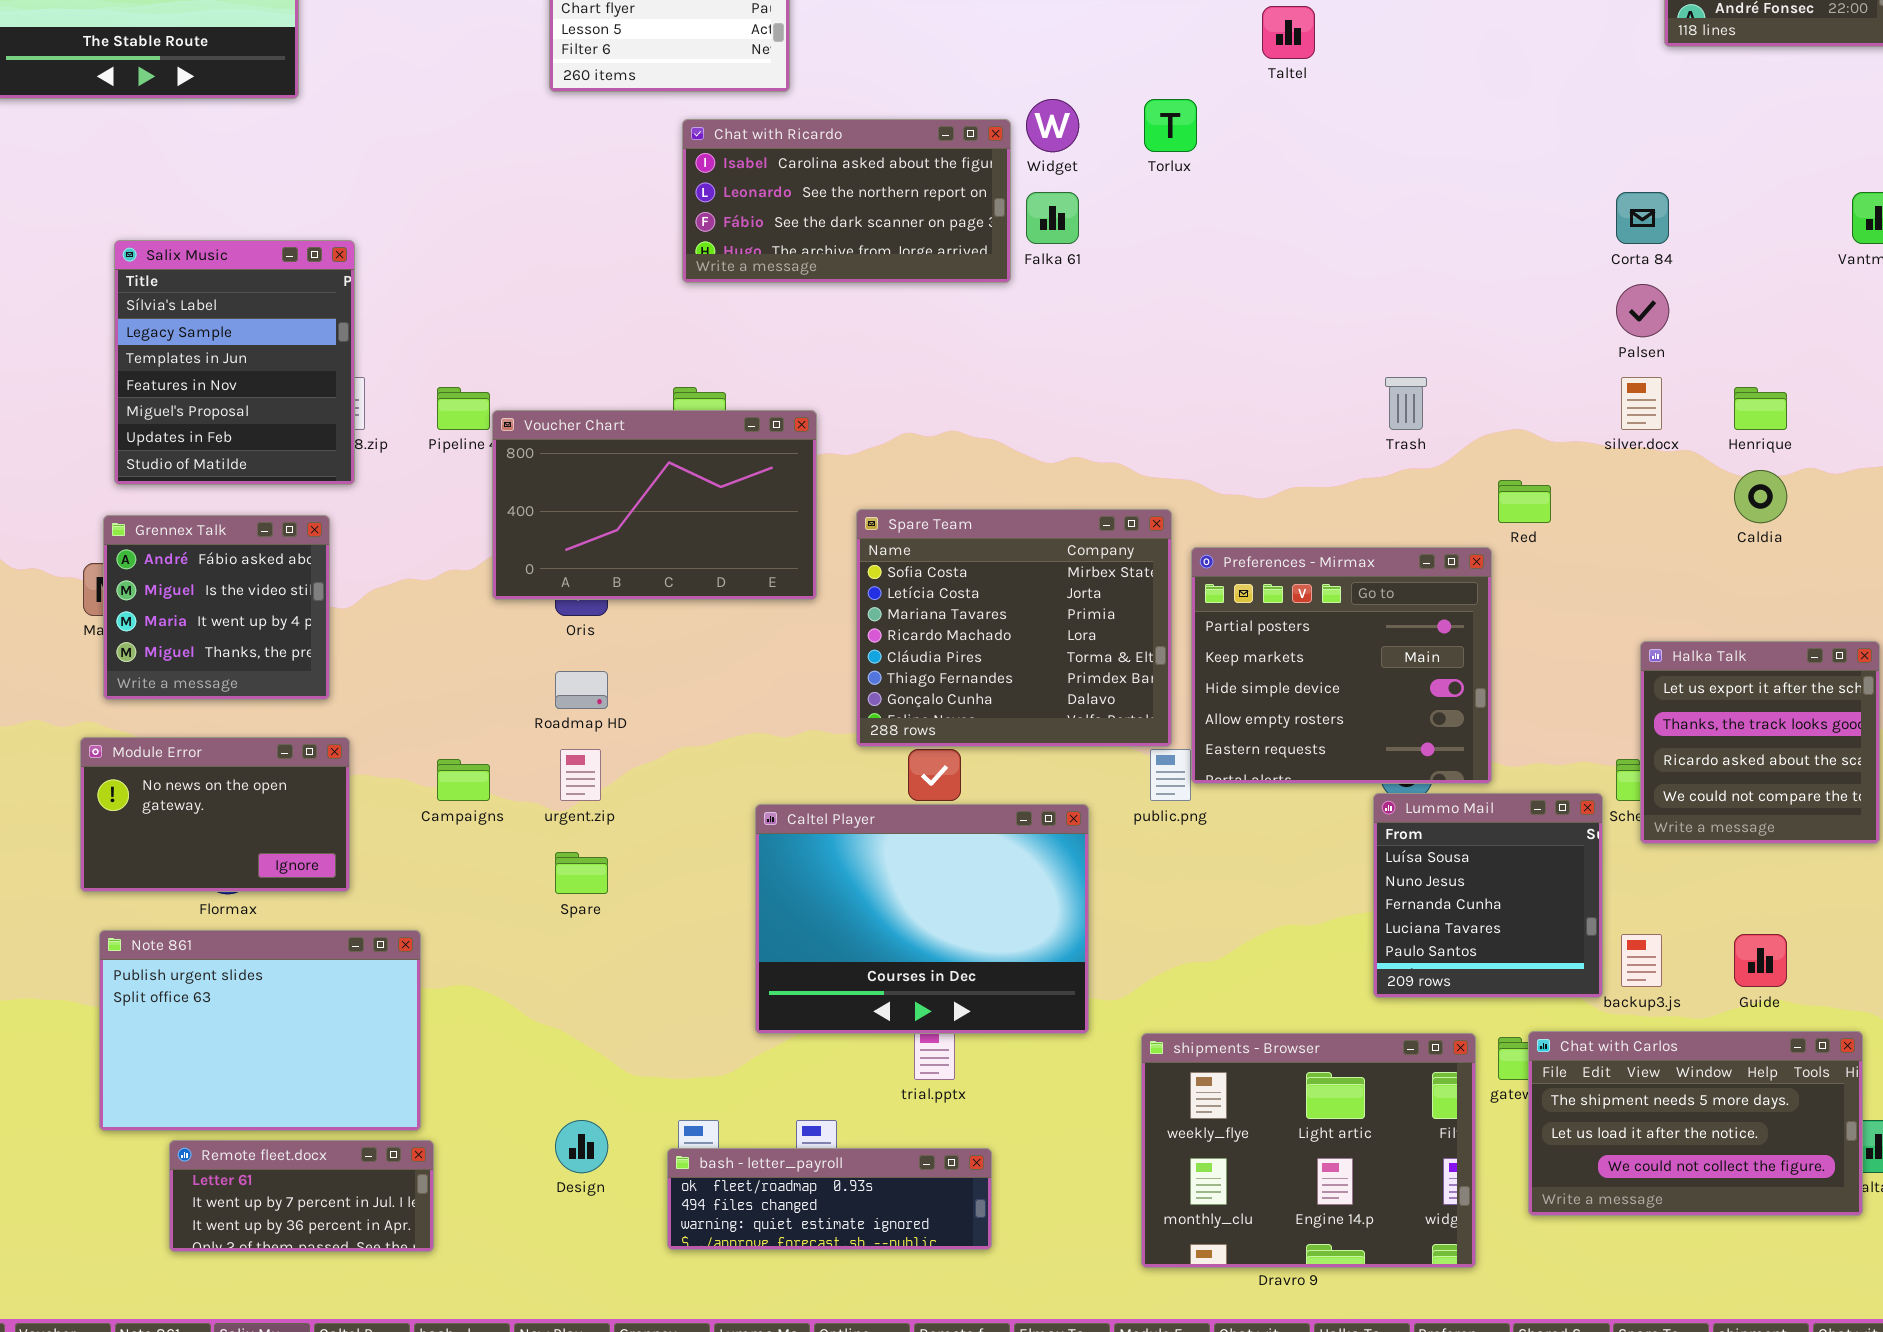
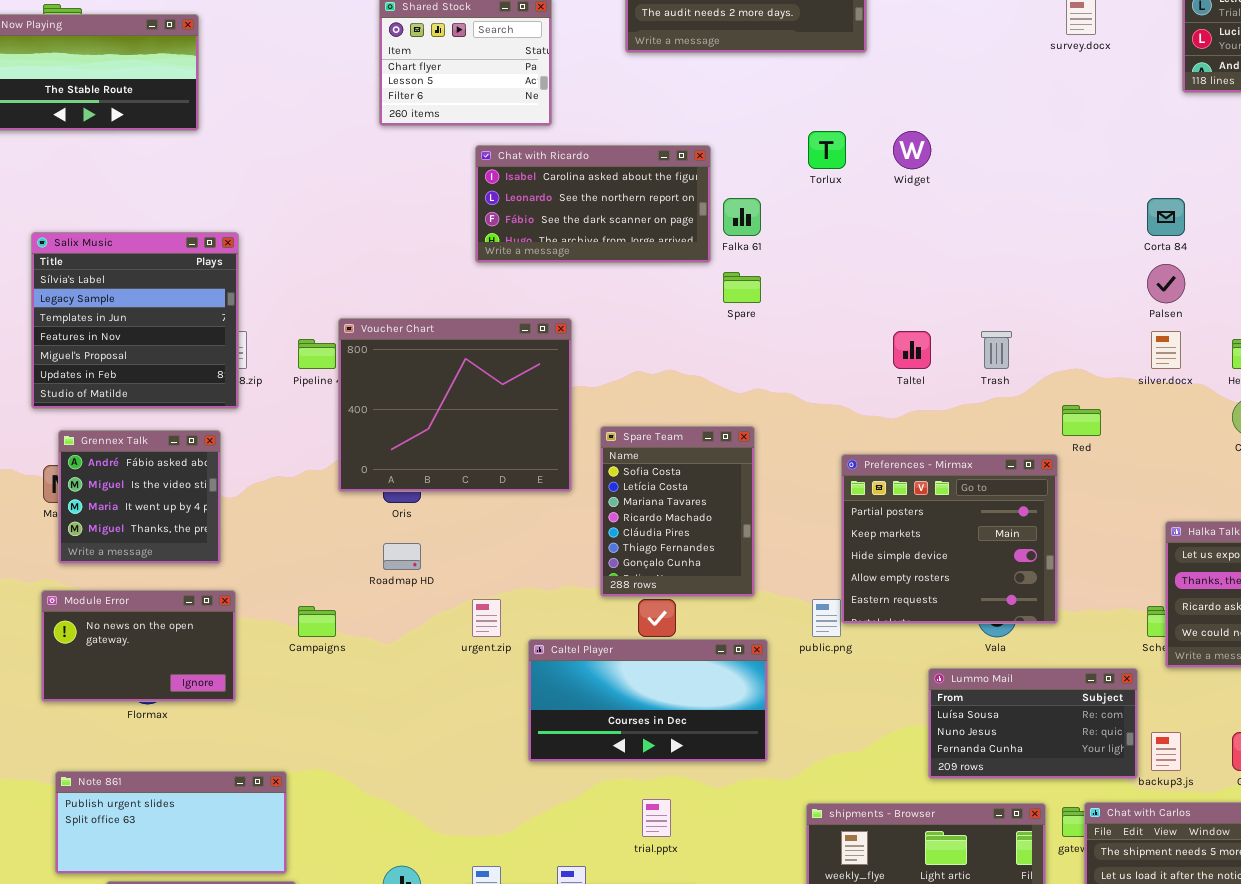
Taltel: [1262,6,1315,59] -> [893,331,931,369], moved
Widget: [1026,99,1079,152] -> [893,131,931,169], moved
Salix Music: [114,240,355,485] -> [31,232,239,409], resized
Voucher Chart: [492,410,817,600] -> [338,318,572,492], resized
Spare Team: [856,509,1172,747] -> [600,426,755,597], resized
urgent.zip: [560,749,601,801] -> [472,599,501,637], moved
Lummo Mail: [1373,793,1603,998] -> [928,668,1138,779], resized
Caltel Player: [755,804,1089,1034] -> [528,639,768,762], resized
Spare: [555,852,608,894] -> [723,272,761,303], moved
Note 861: [99,930,421,1131] -> [55,771,287,874], resized

